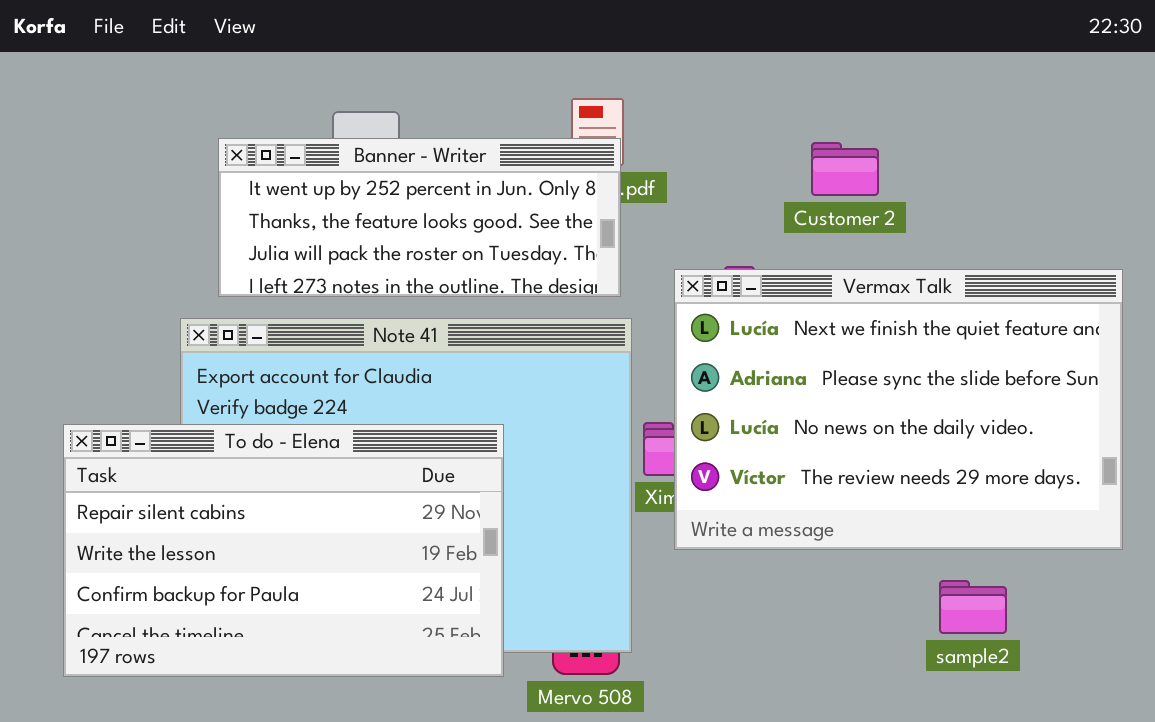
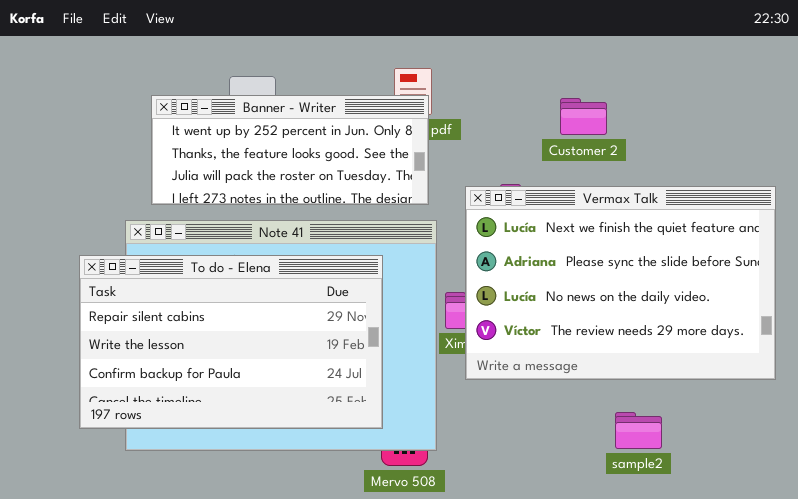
To do - Elena: [63,424,504,677] -> [79,255,383,429], moved
sample2: [939,580,1007,634] -> [615,412,662,449], moved

